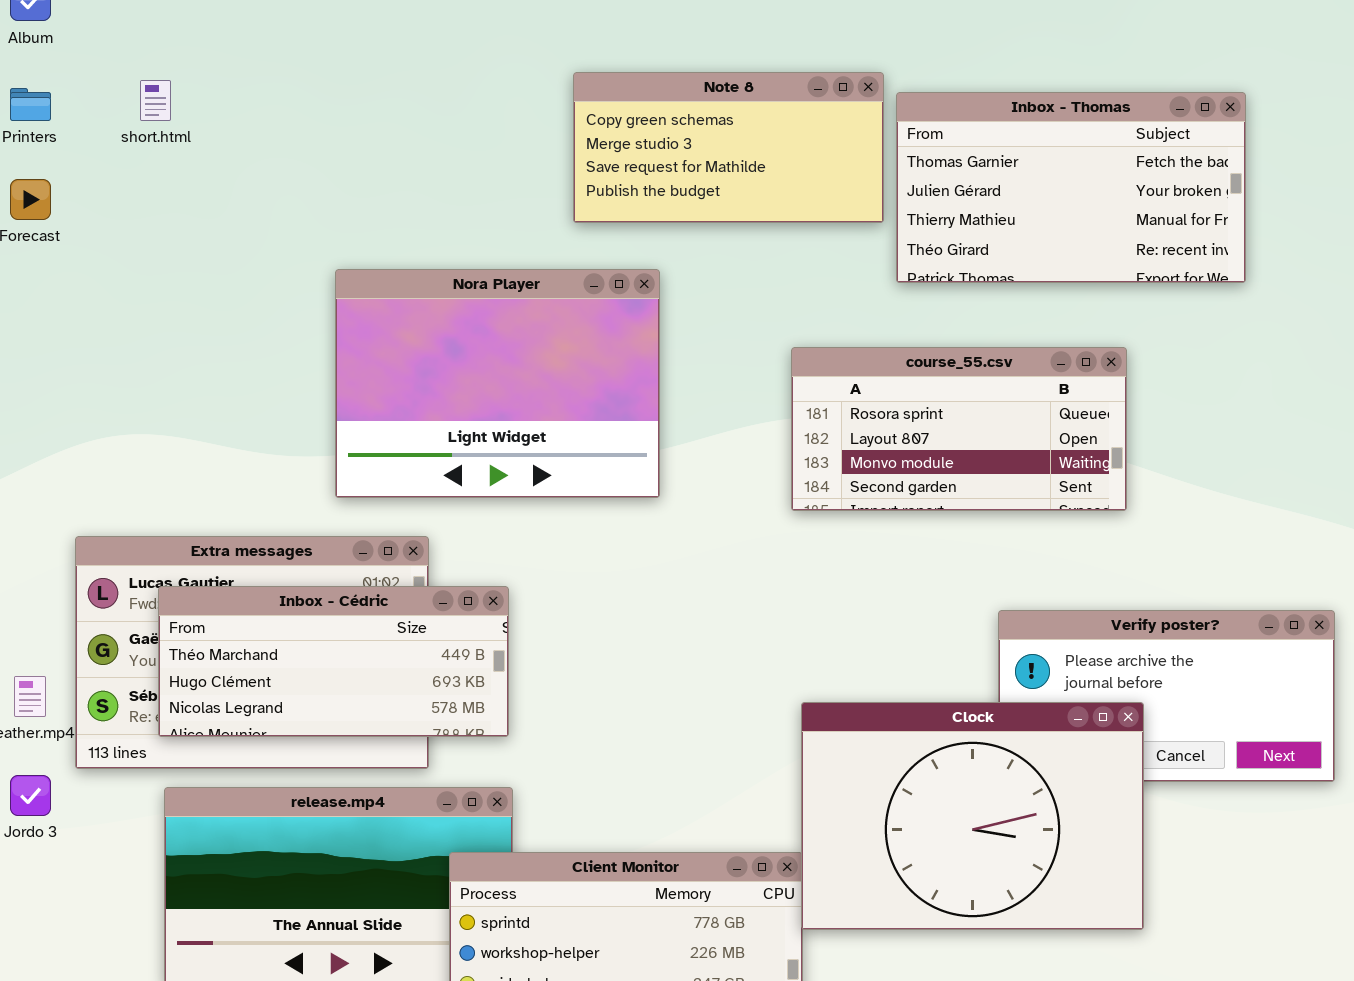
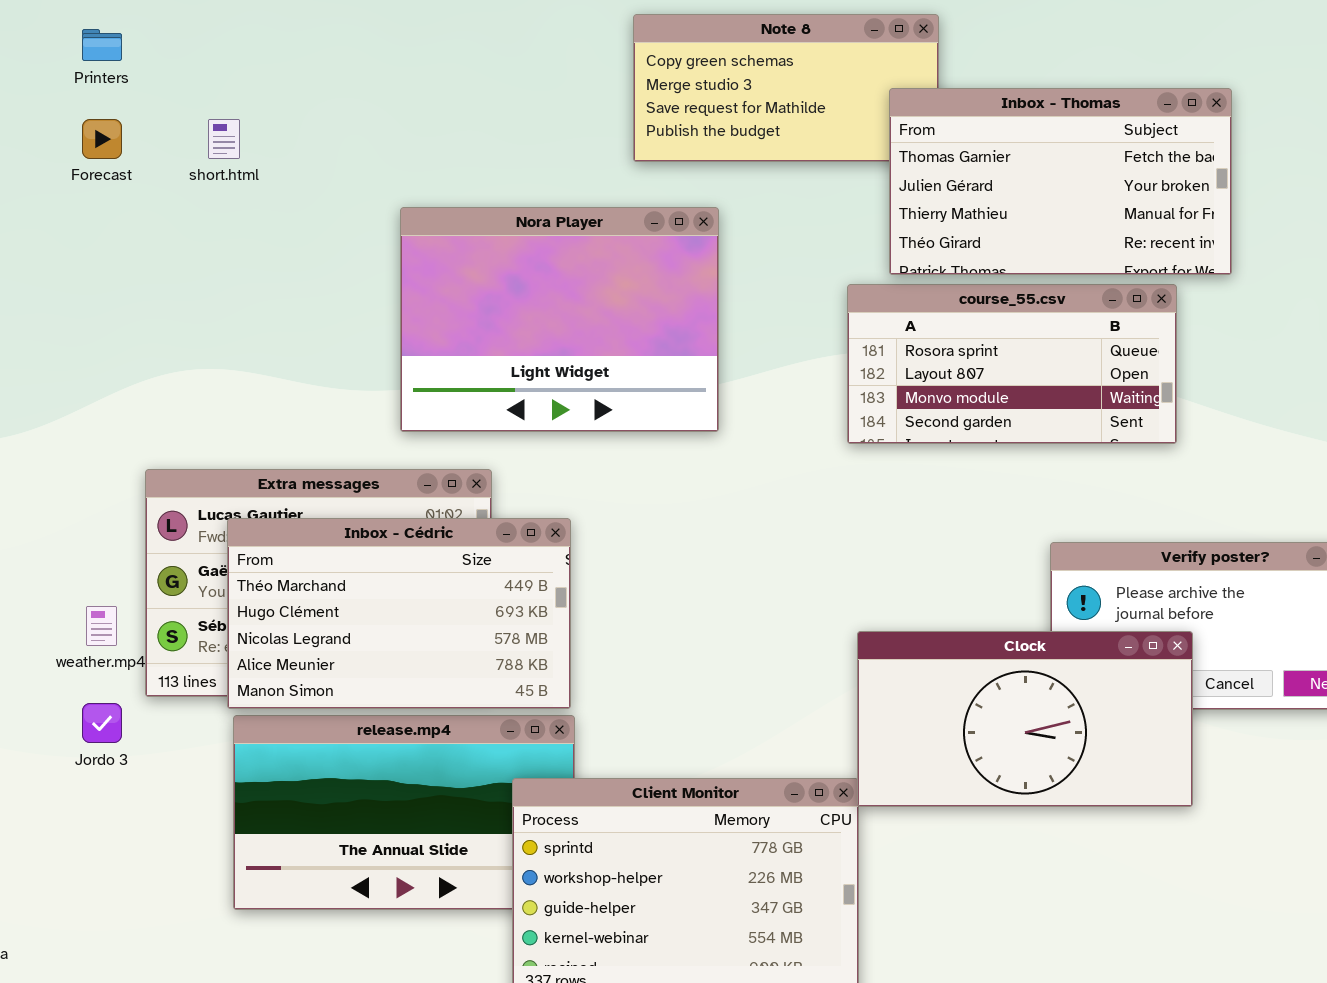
short.html: [140,80,171,121] -> [208,119,240,159], moved
Inbox - Thomas: [896,92,1246,283] -> [889,88,1232,275], moved
Inbox - Cédric: [158,586,509,737] -> [227,518,571,709], resized
Clock: [801,702,1144,930] -> [857,631,1193,807], resized

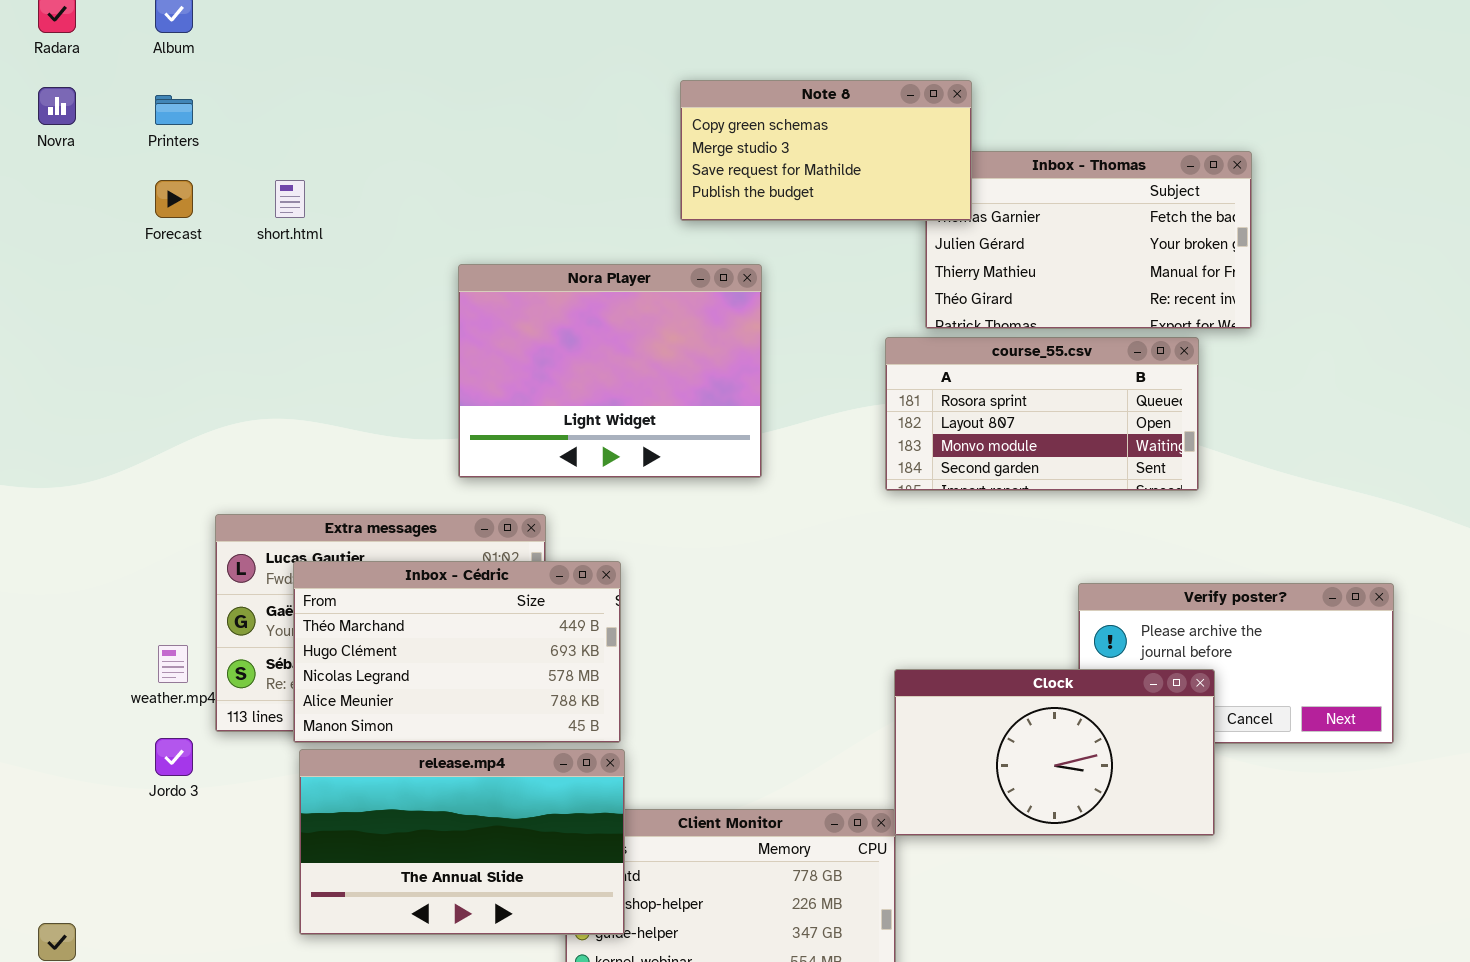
Note 8: [633,14,939,162] -> [680,80,972,221], raised
release.mp4: [233,715,575,910] -> [299,749,625,935], raised

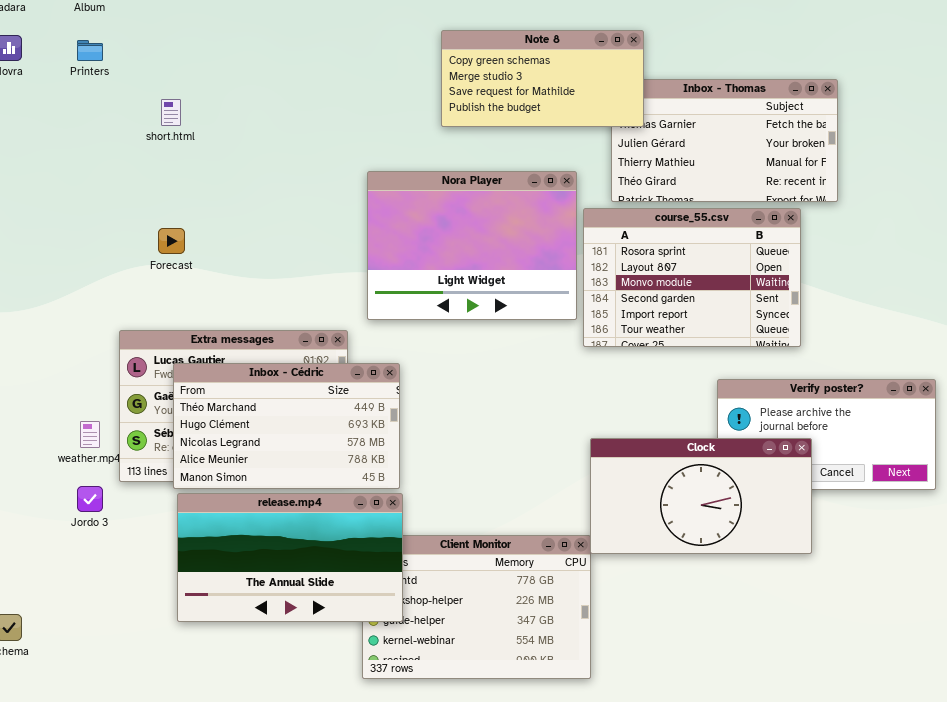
Forecast: [155,180,193,218] -> [158,228,185,254], moved
Nora Player: [458,264,762,478] -> [367,171,577,320], moved
course_55.csv: [885,337,1199,491] -> [583,208,801,347], resized

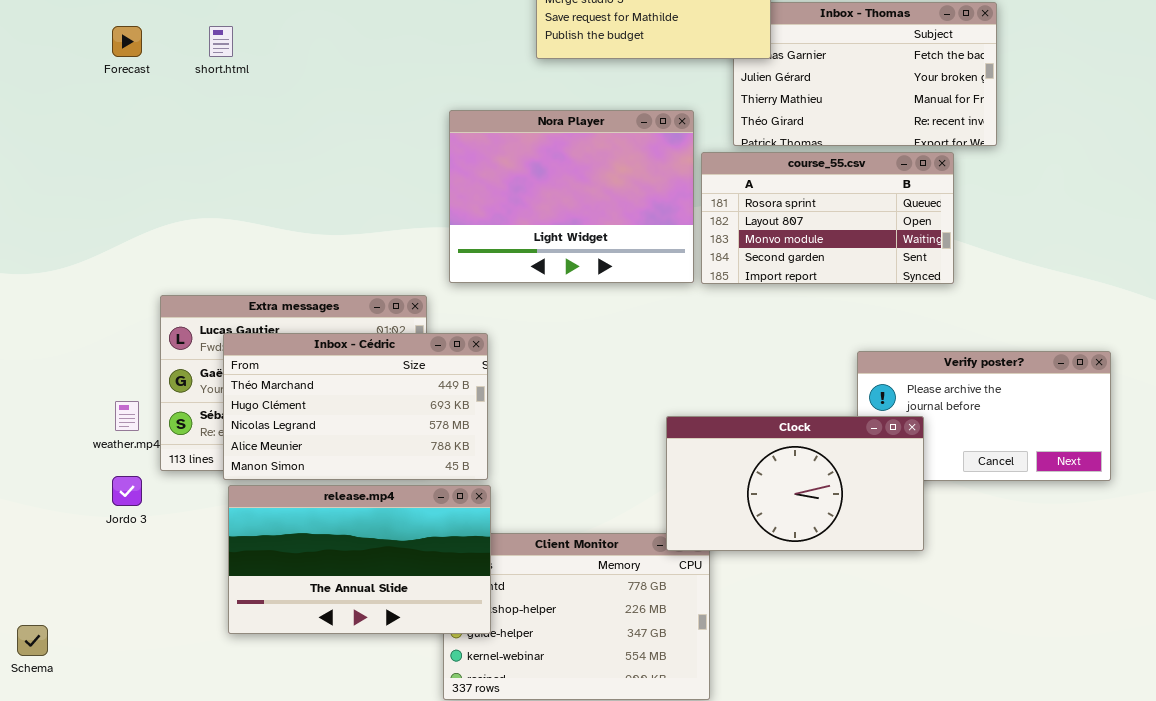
course_55.csv: [583,208,801,347] -> [701,152,954,284], resized
Forecast: [158,228,185,254] -> [112,26,142,57], moved
Clock: [590,438,812,554] -> [666,416,924,551], moved

